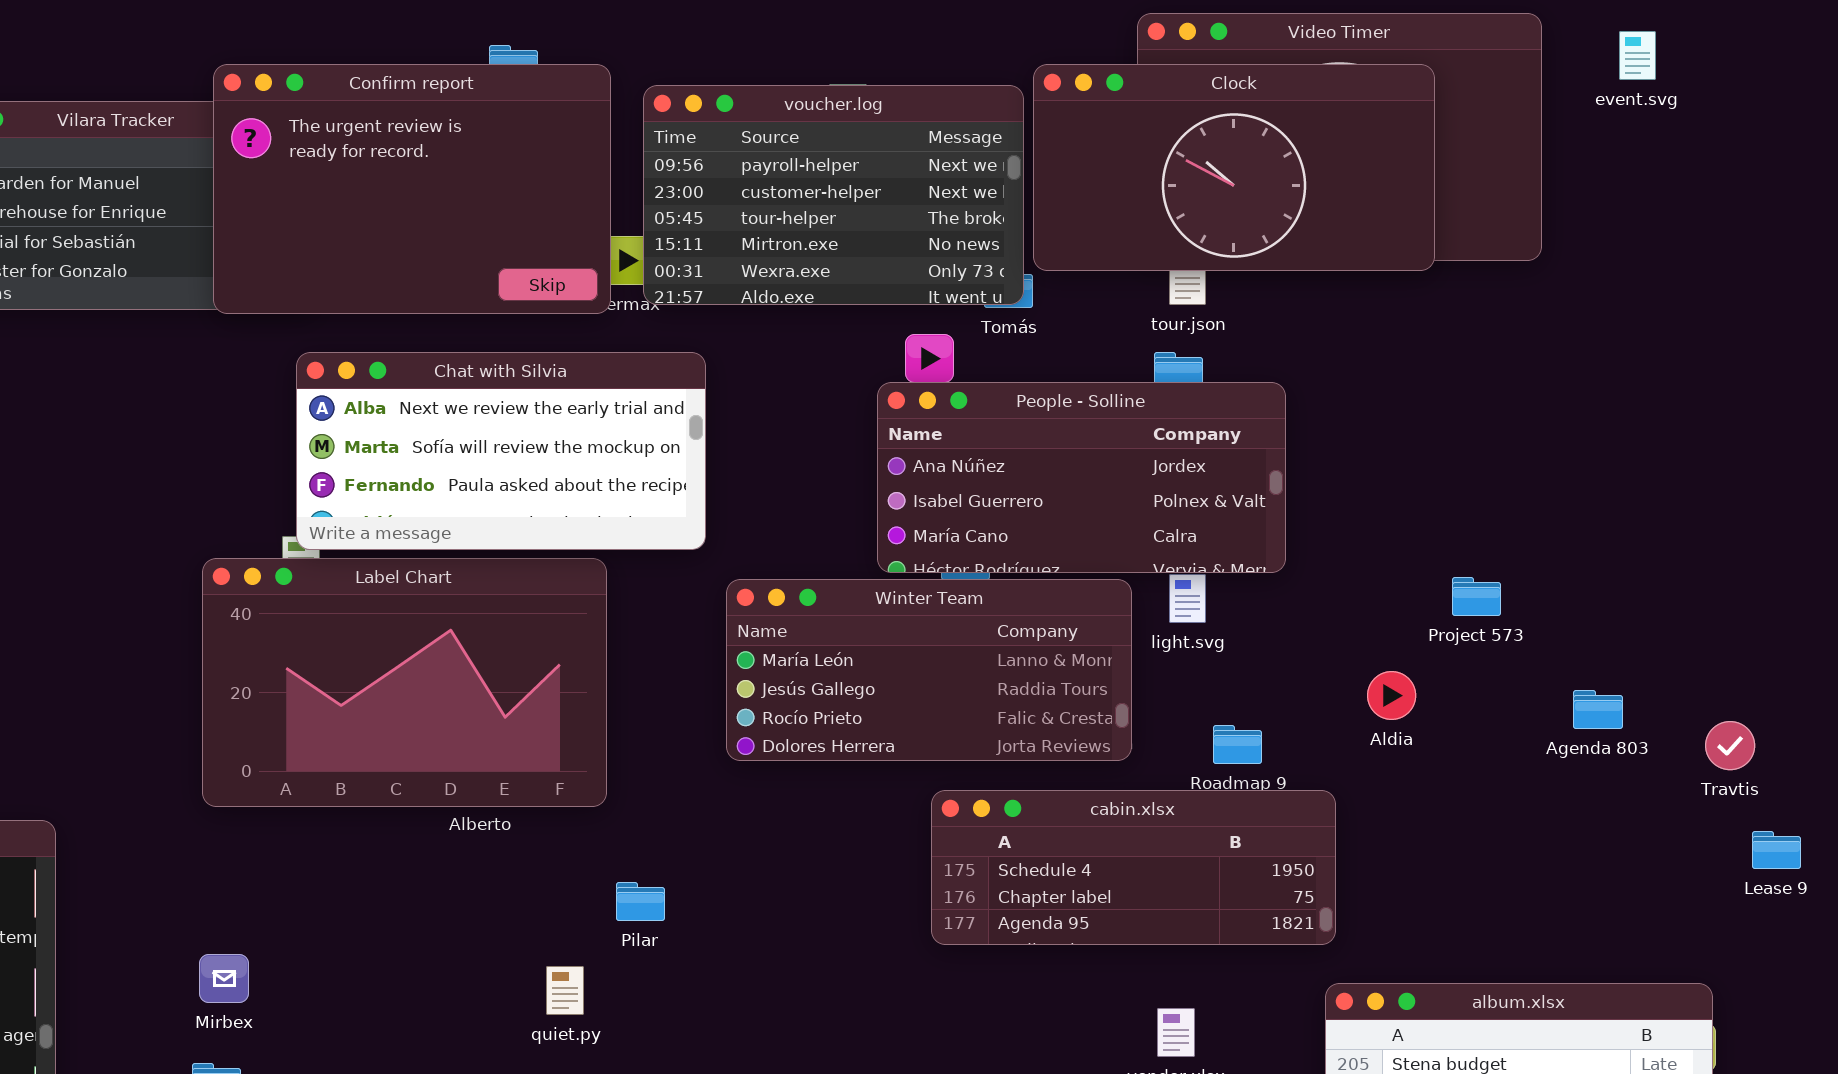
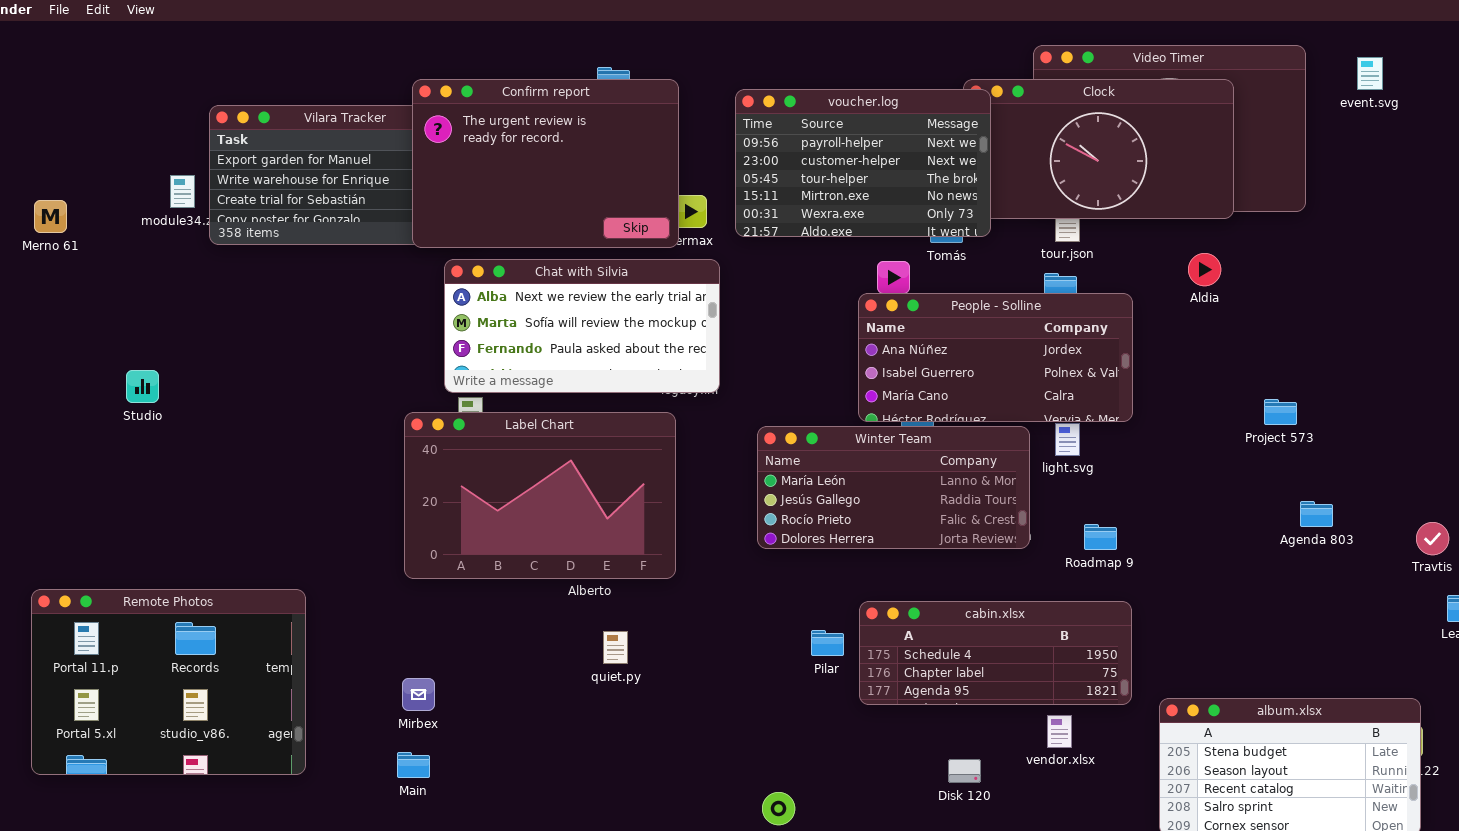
voucher.log: [643,85,1024,305] -> [735,89,991,237], moved
Chat with Silvia: [296,352,706,550] -> [444,259,720,393], moved
Project 573: [1452,577,1501,616] -> [1264,399,1297,425], moved
Aldia: [1367,671,1416,720] -> [1188,253,1221,286], moved
Agenda 803: [1573,690,1623,729] -> [1300,501,1333,527], moved
cabin.xlsx: [931,790,1336,945] -> [859,601,1132,705], moved
Pilar: [616,882,665,921] -> [811,630,844,656], moved
quiet.py: [546,966,584,1015] -> [603,631,628,664], moved

